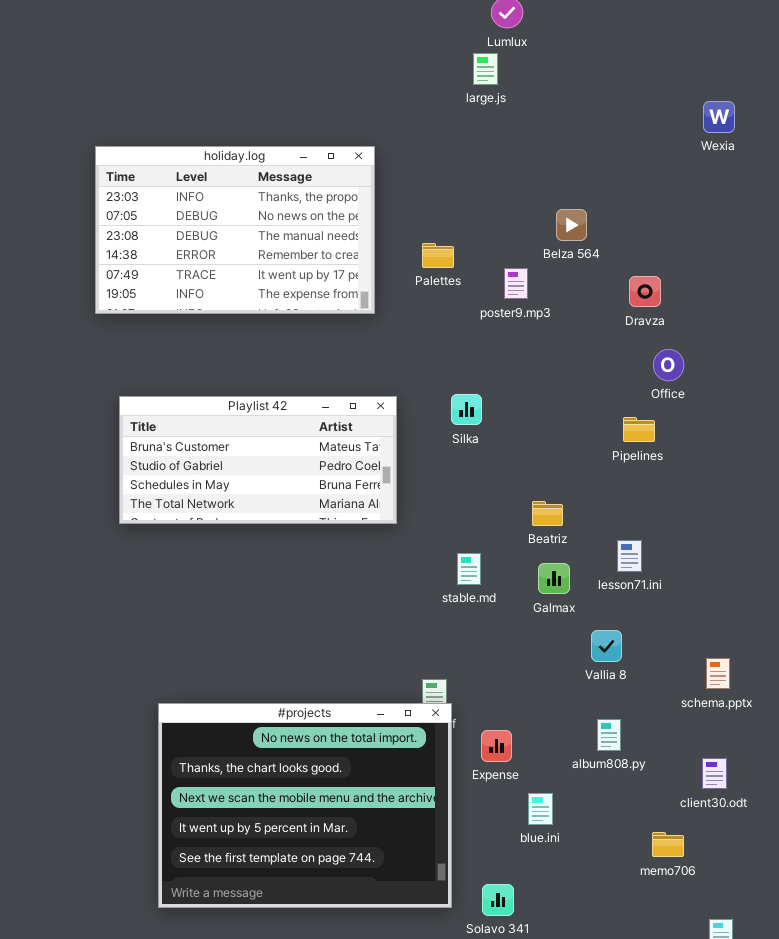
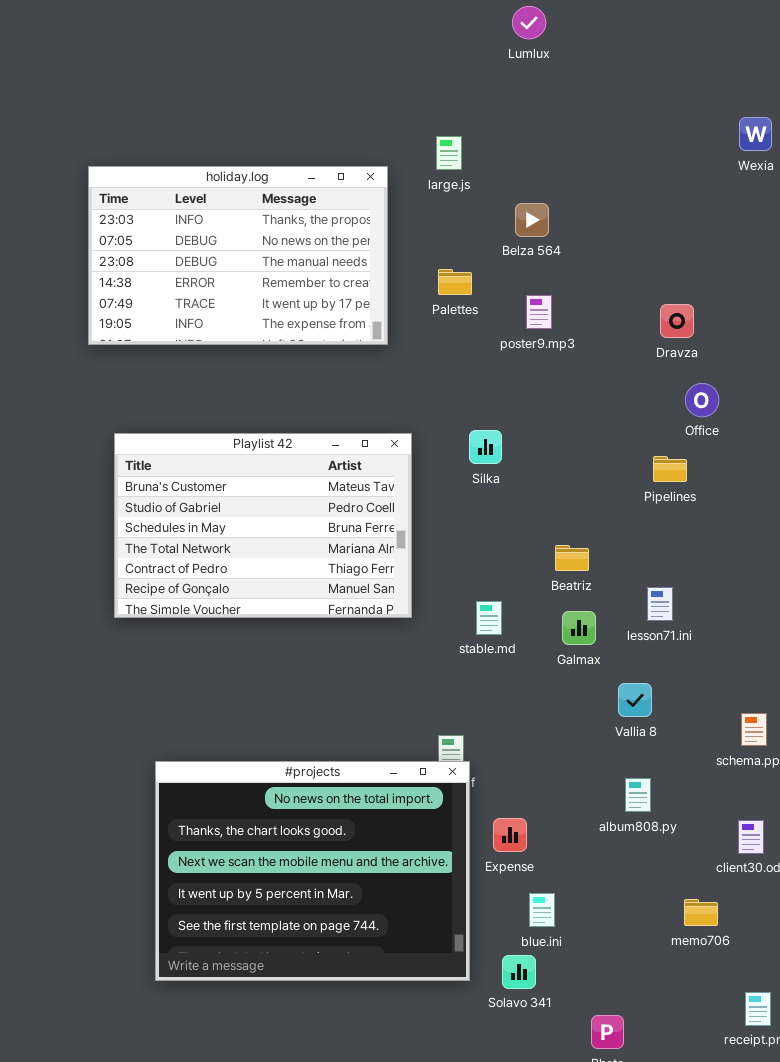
large.js: [473,53,498,85] -> [436,136,462,170], moved
Belza 564: [556,209,587,241] -> [515,203,549,237], moved
Playlist 42: [119,396,397,524] -> [114,433,412,618], resized
Expense: [481,730,512,762] -> [493,818,527,852], moved
blue.ini: [528,793,553,825] -> [529,893,555,927], moved

